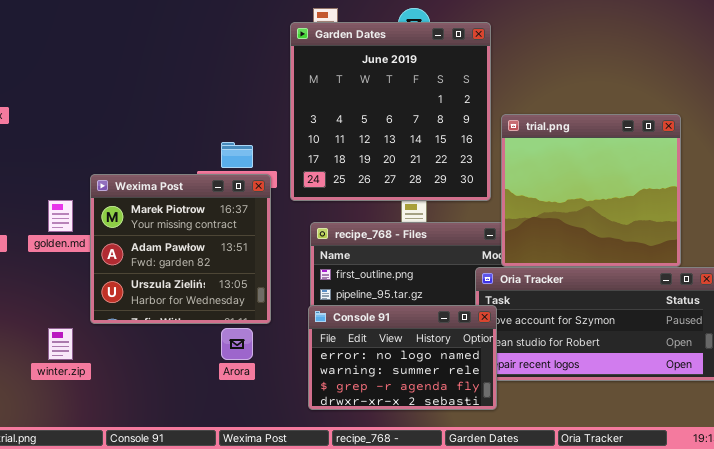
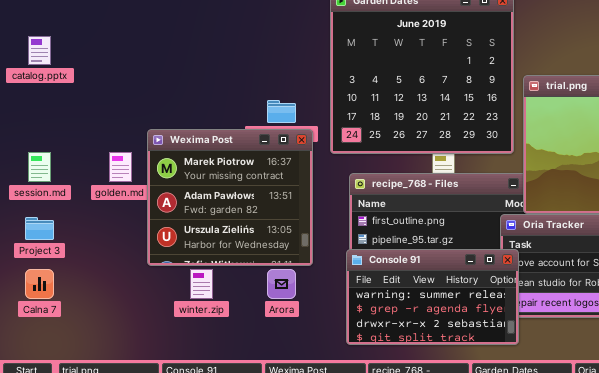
Console 91: [308,305,497,410] -> [346,249,519,345], scrolled down 1 row
winter.zip: [48,328,73,360] -> [190,269,213,299], moved

